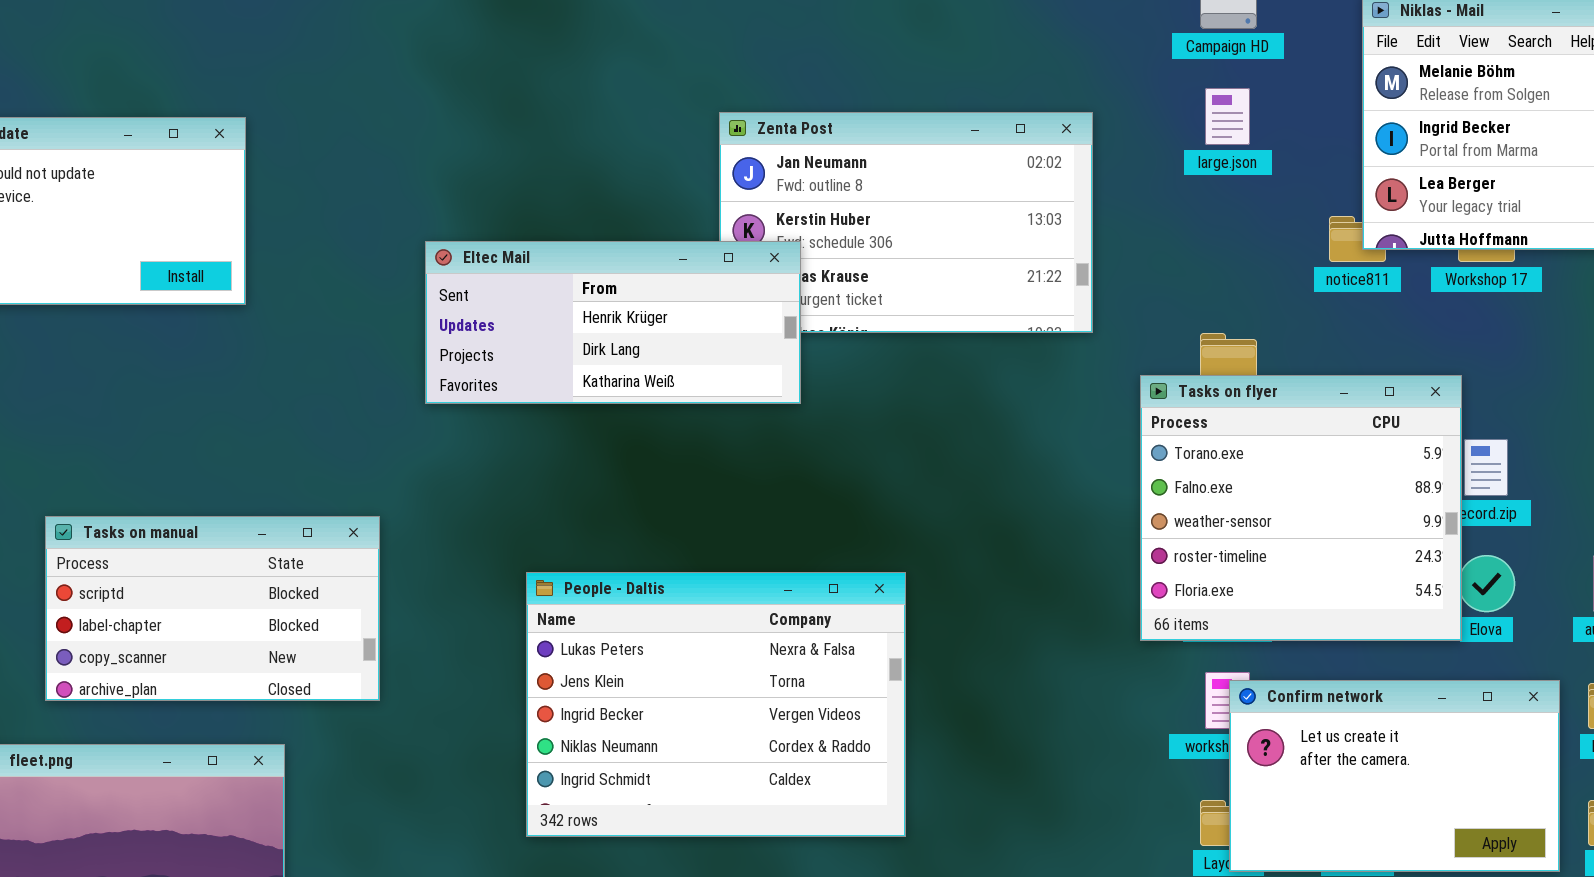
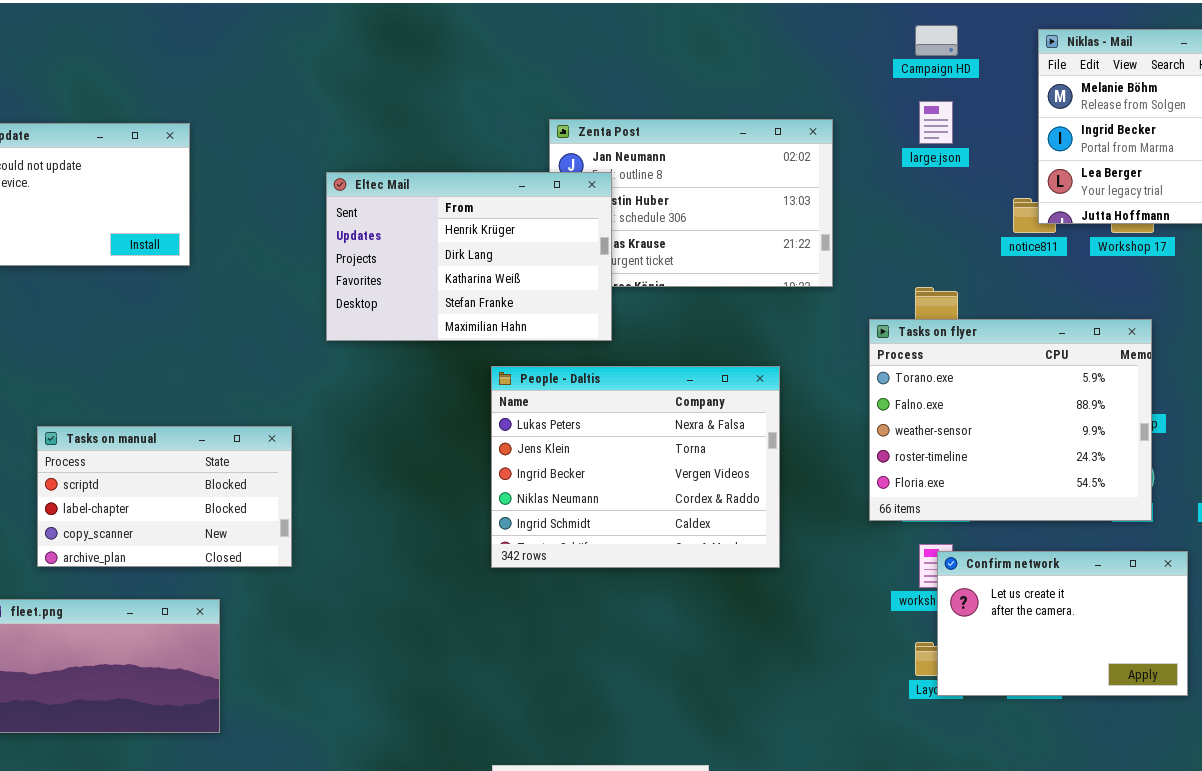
Eltec Mail: [425,241,801,404] -> [326,172,612,341], resized
Tasks on flyer: [1140,375,1462,641] -> [869,319,1152,521], resized
People - Daltis: [526,572,906,837] -> [491,366,780,568], moved

